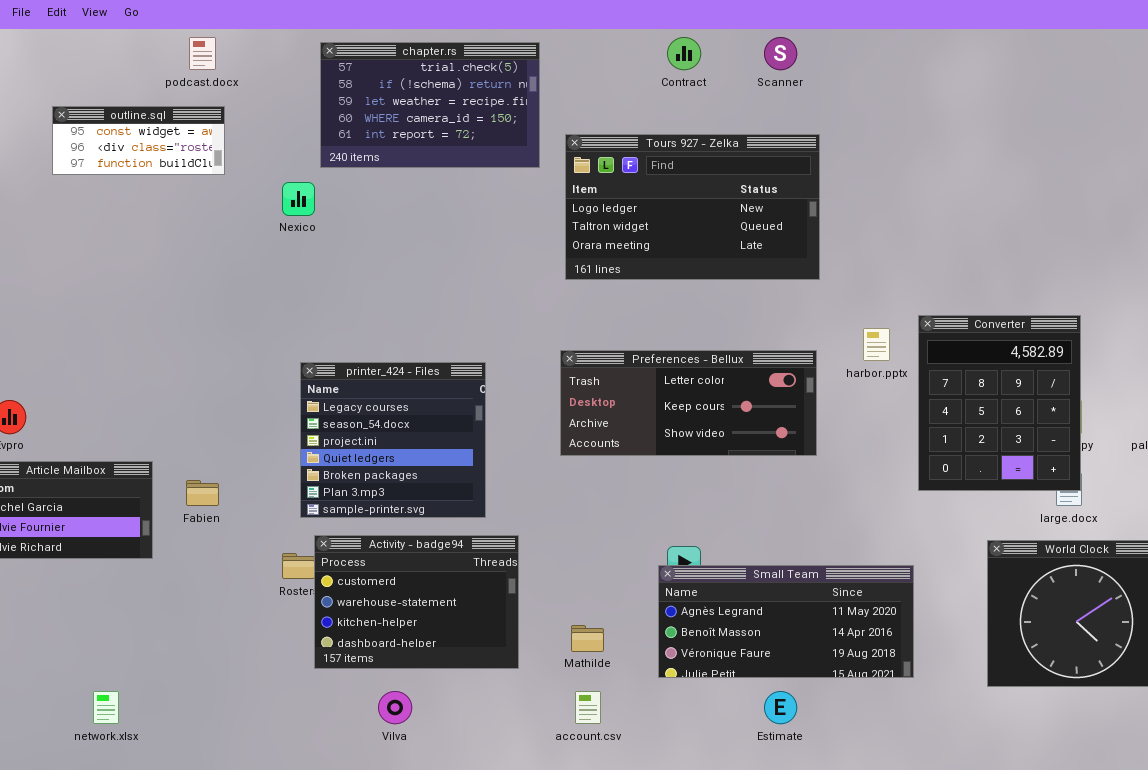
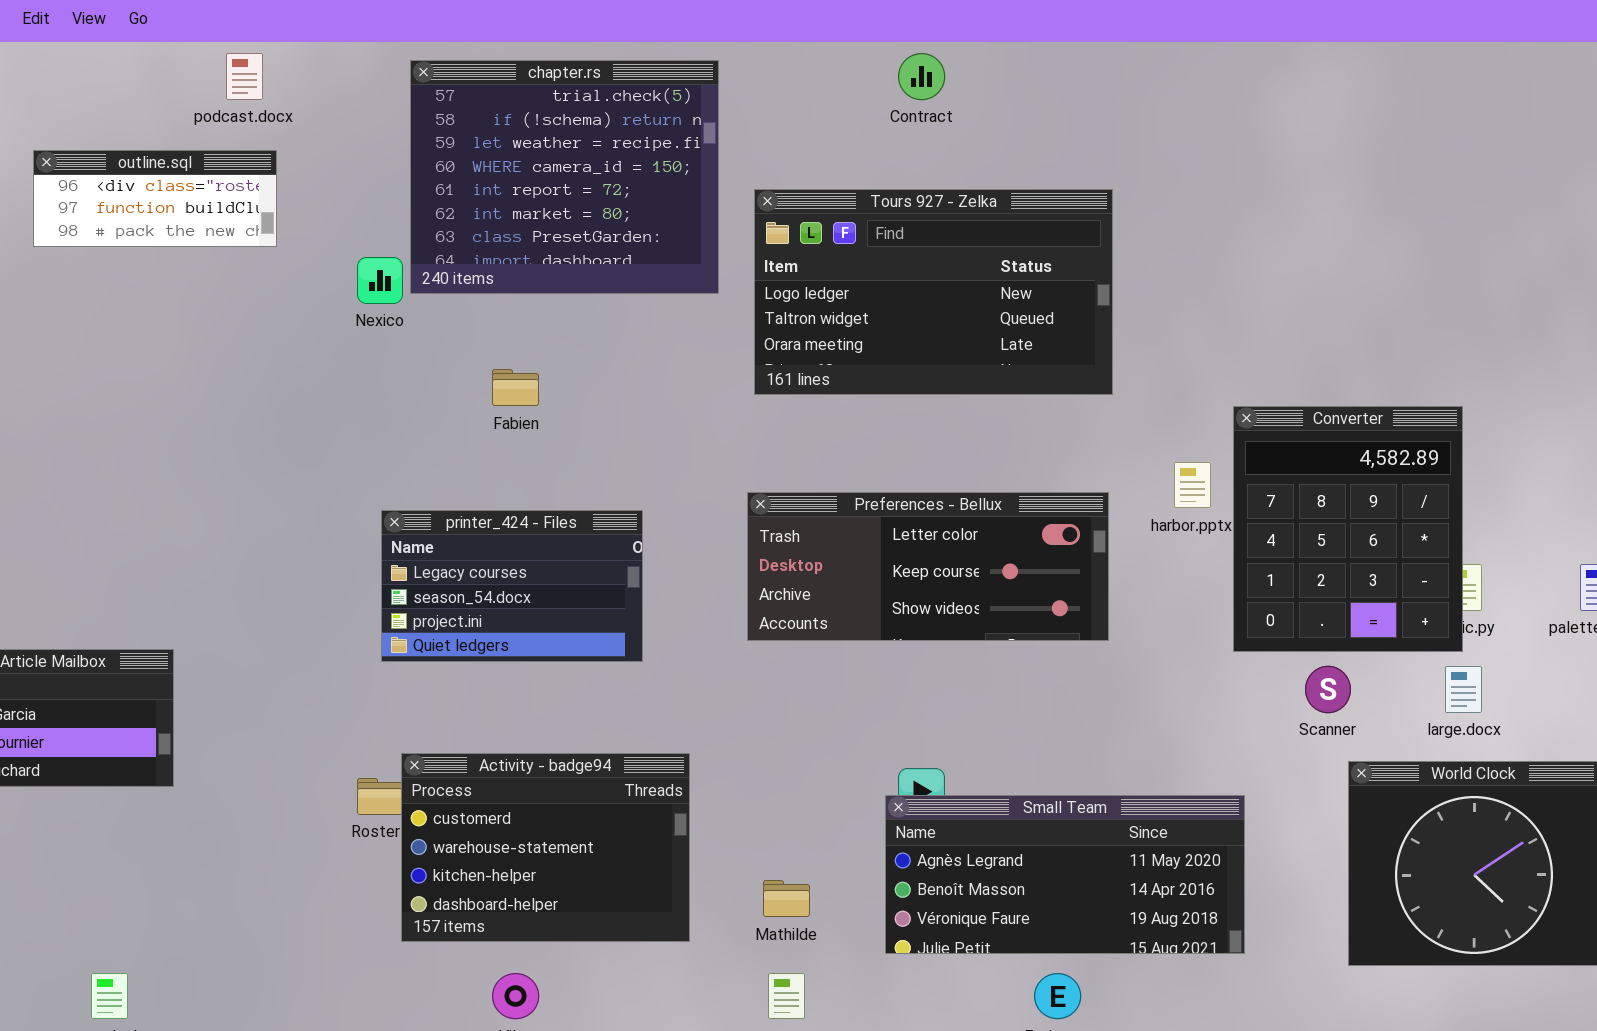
Scanner: [764,37,797,70] -> [1305,666,1351,713], moved
chapter.rs: [320,42,540,168] -> [410,60,719,294], resized
outline.sql: [52,106,225,175] -> [33,150,277,247], scrolled down 1 row
Converter: [918,315,1081,491] -> [1233,406,1463,652], moved
printer_424 - Files: [300,362,486,518] -> [381,510,643,662], resized
Fabien: [186,480,219,506] -> [492,369,539,406], moved

